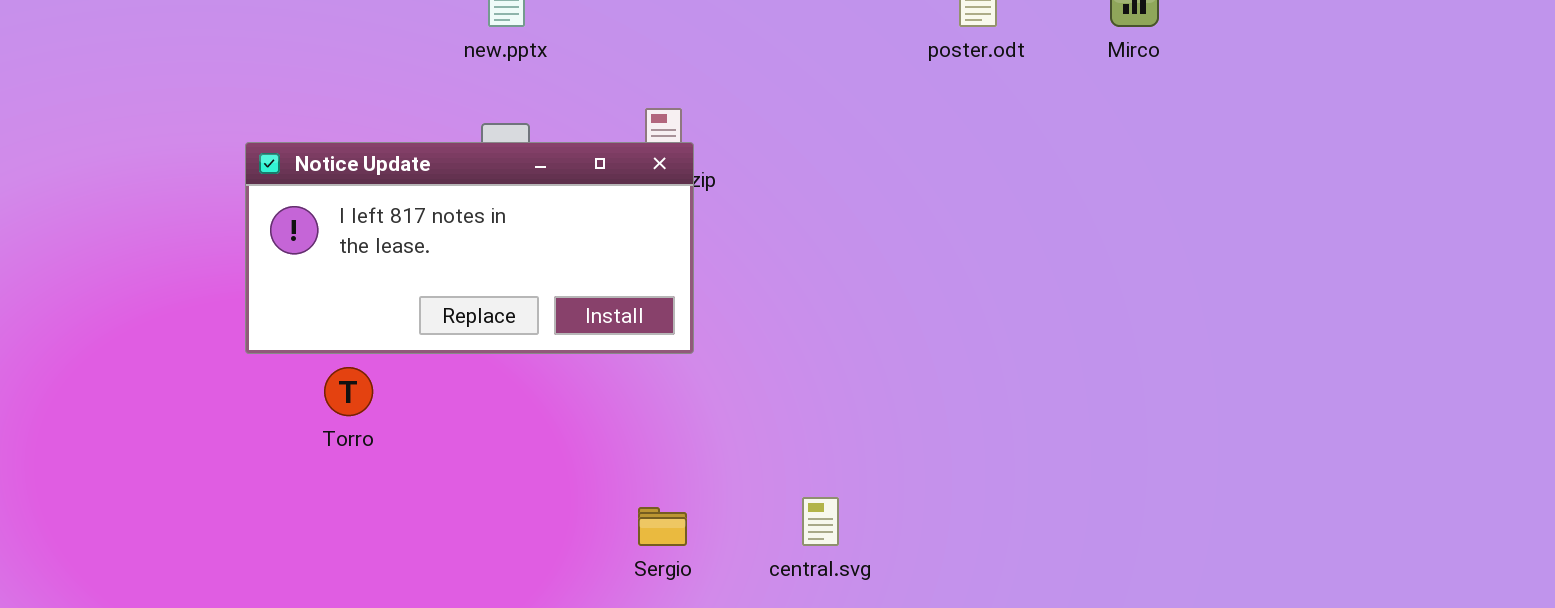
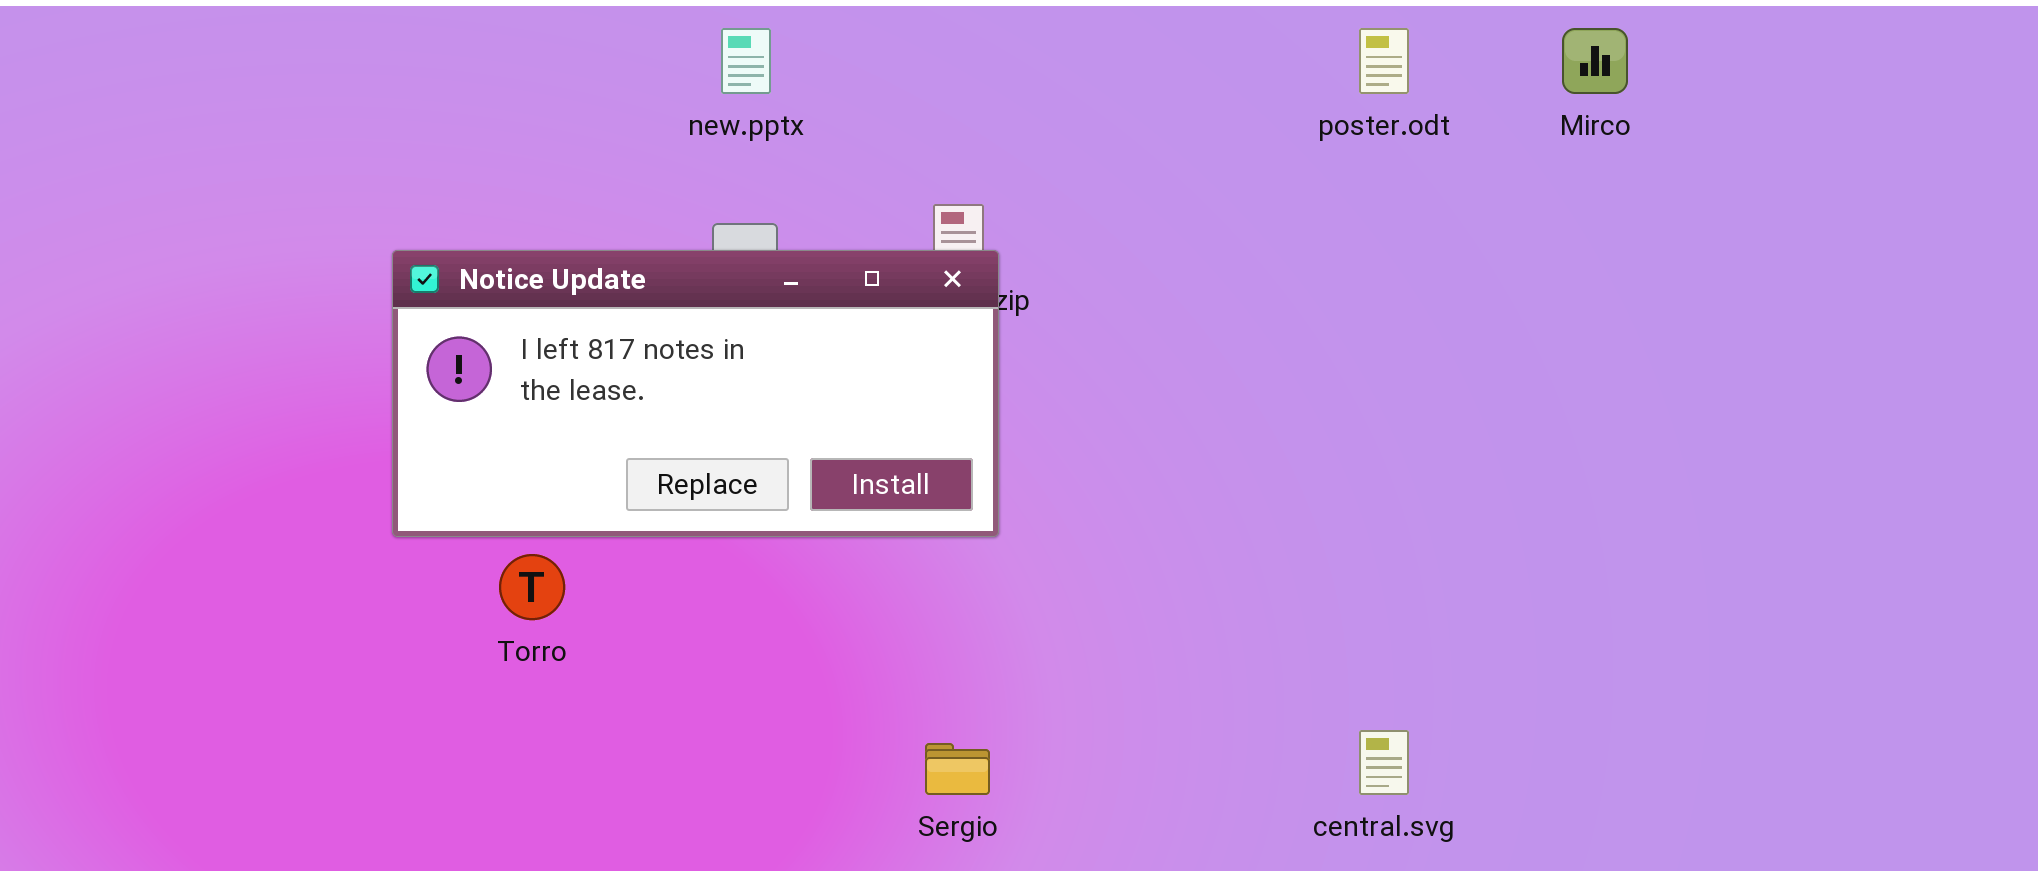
central.svg: [802,497,839,546] -> [1359,730,1409,795], moved

